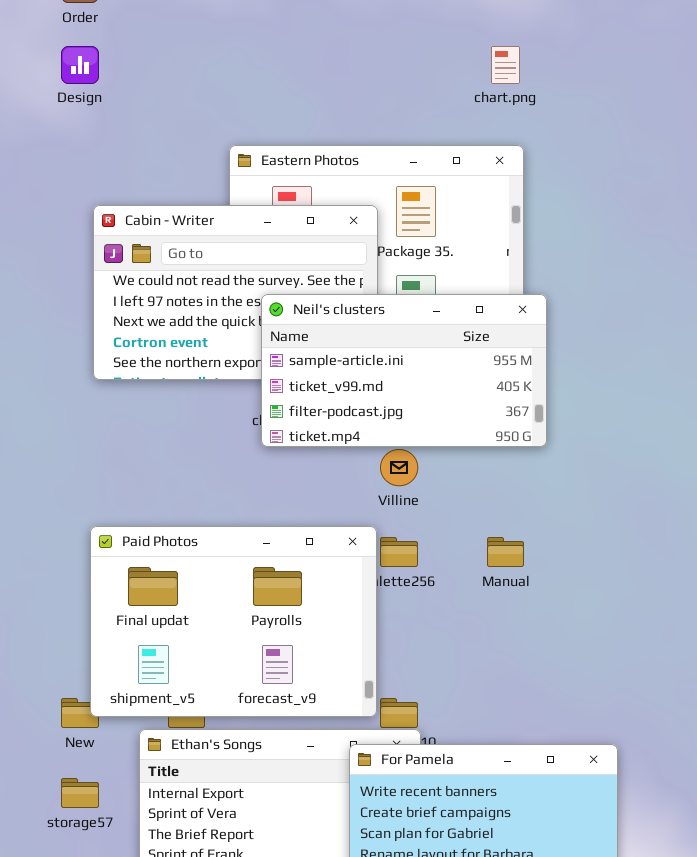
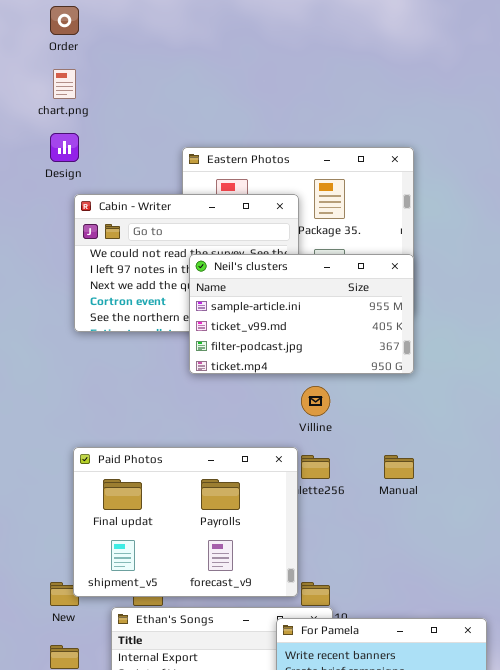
Design: [61,46,99,84] -> [50,133,79,162], moved
chart.png: [491,46,520,84] -> [53,69,76,99], moved
Neil's clusters: [261,294,547,447] -> [189,254,414,374], moved

